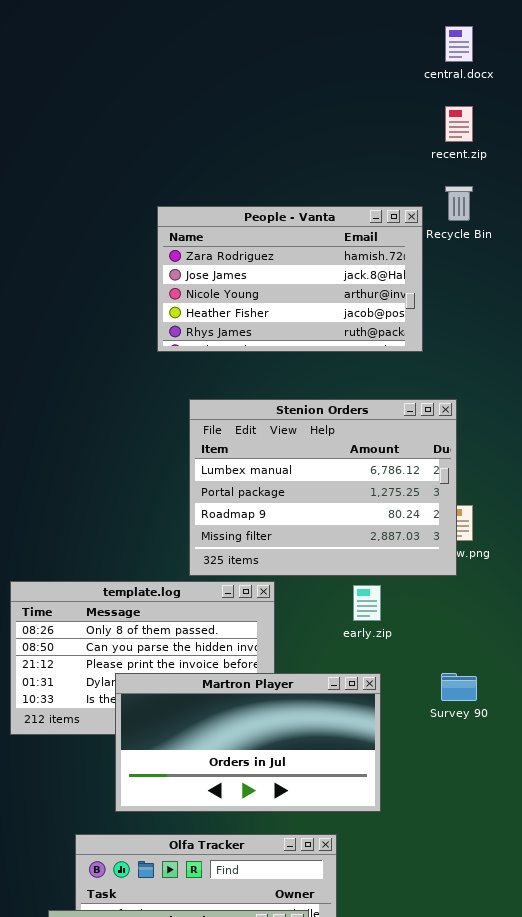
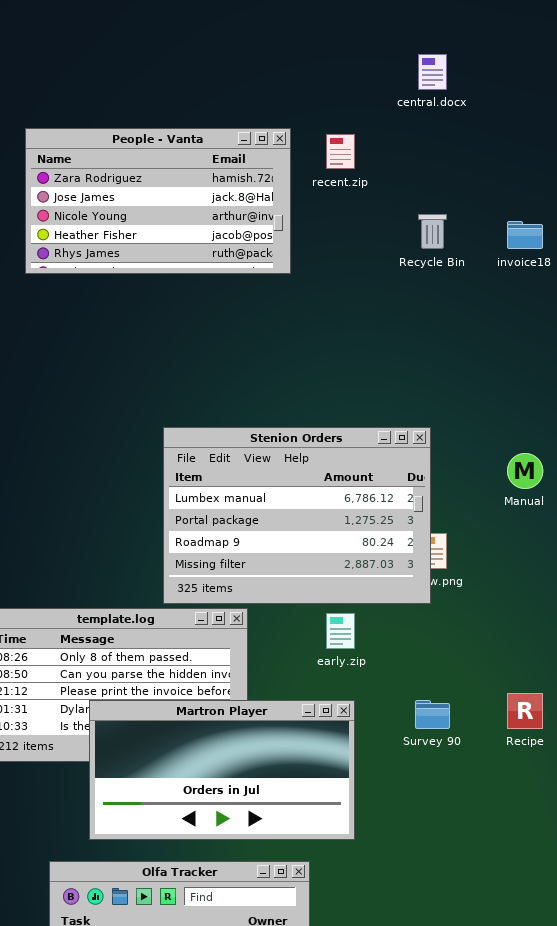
recent.zip: [445,106,473,142] -> [326,134,355,169], moved
People - Vanta: [157,206,423,352] -> [25,128,291,274], moved

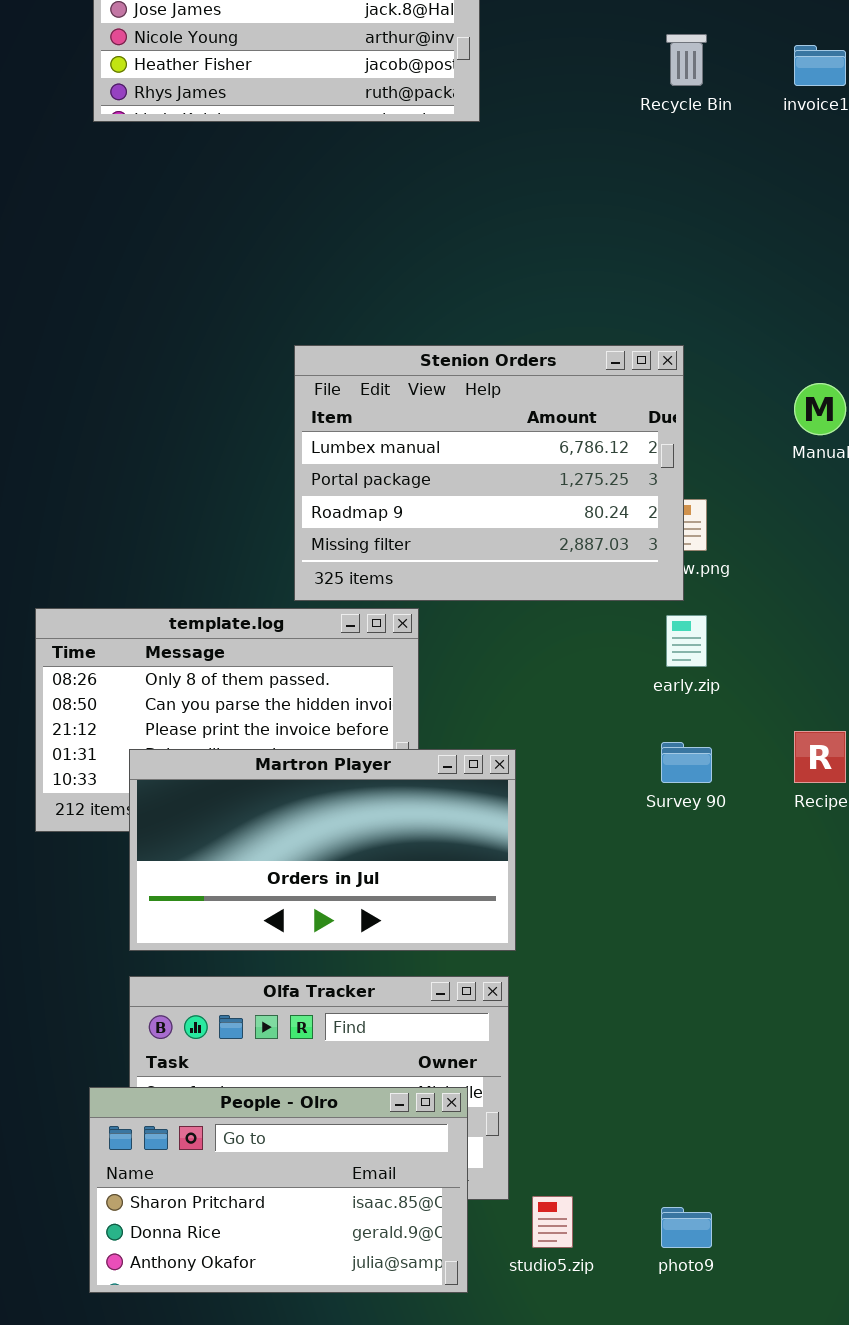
early.zip: [326,613,355,649] -> [666,615,707,667], moved
Martron Player: [89,700,355,840] -> [129,749,516,951], moved

